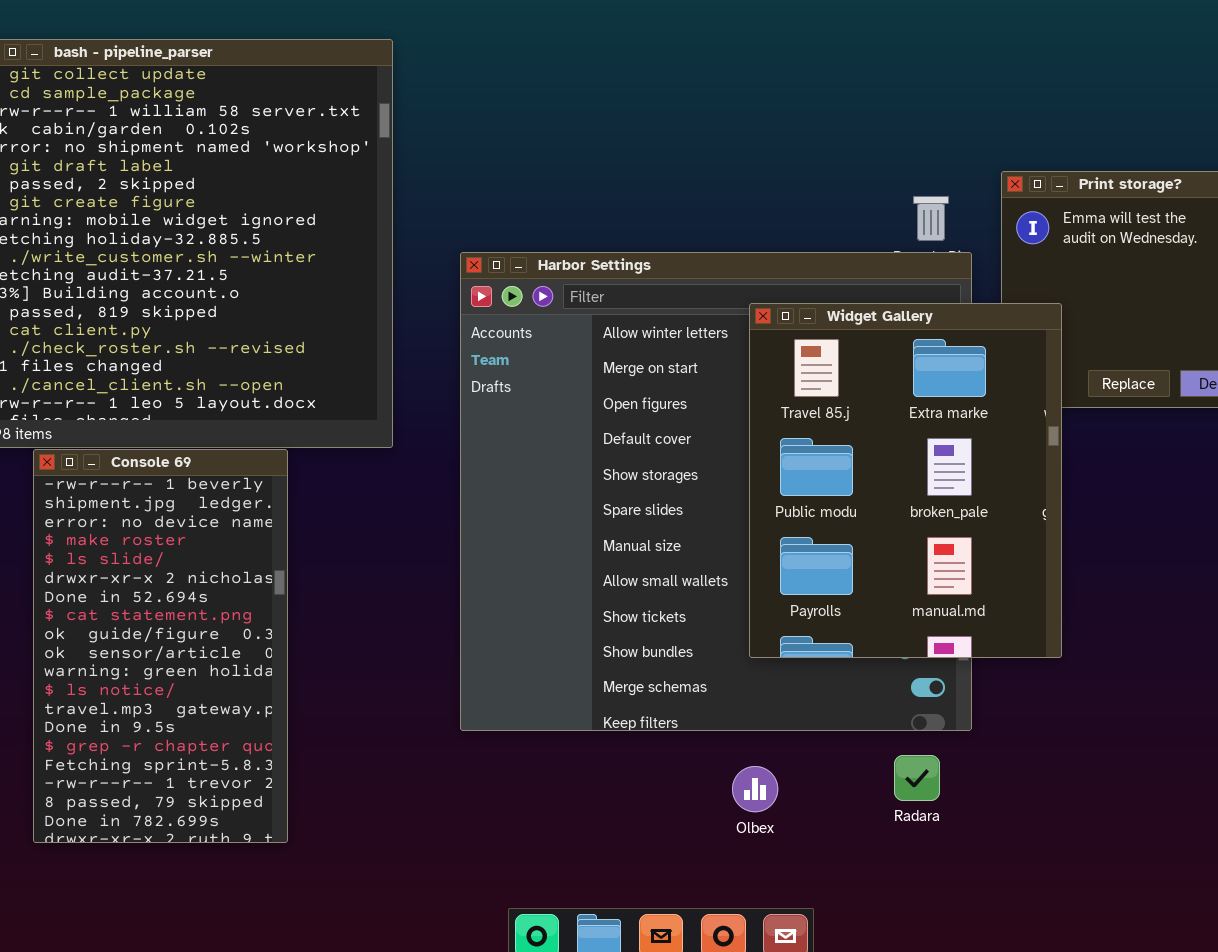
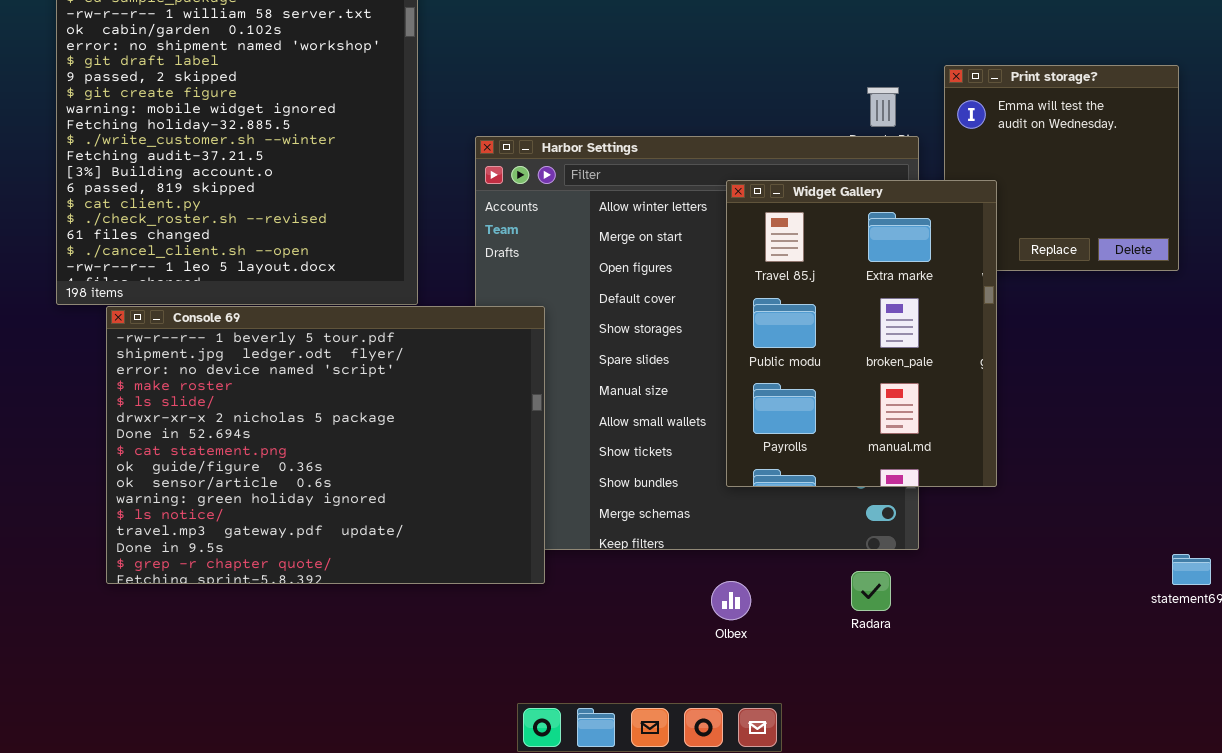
Console 69: [33,449,288,843] -> [106,306,545,584], resized

